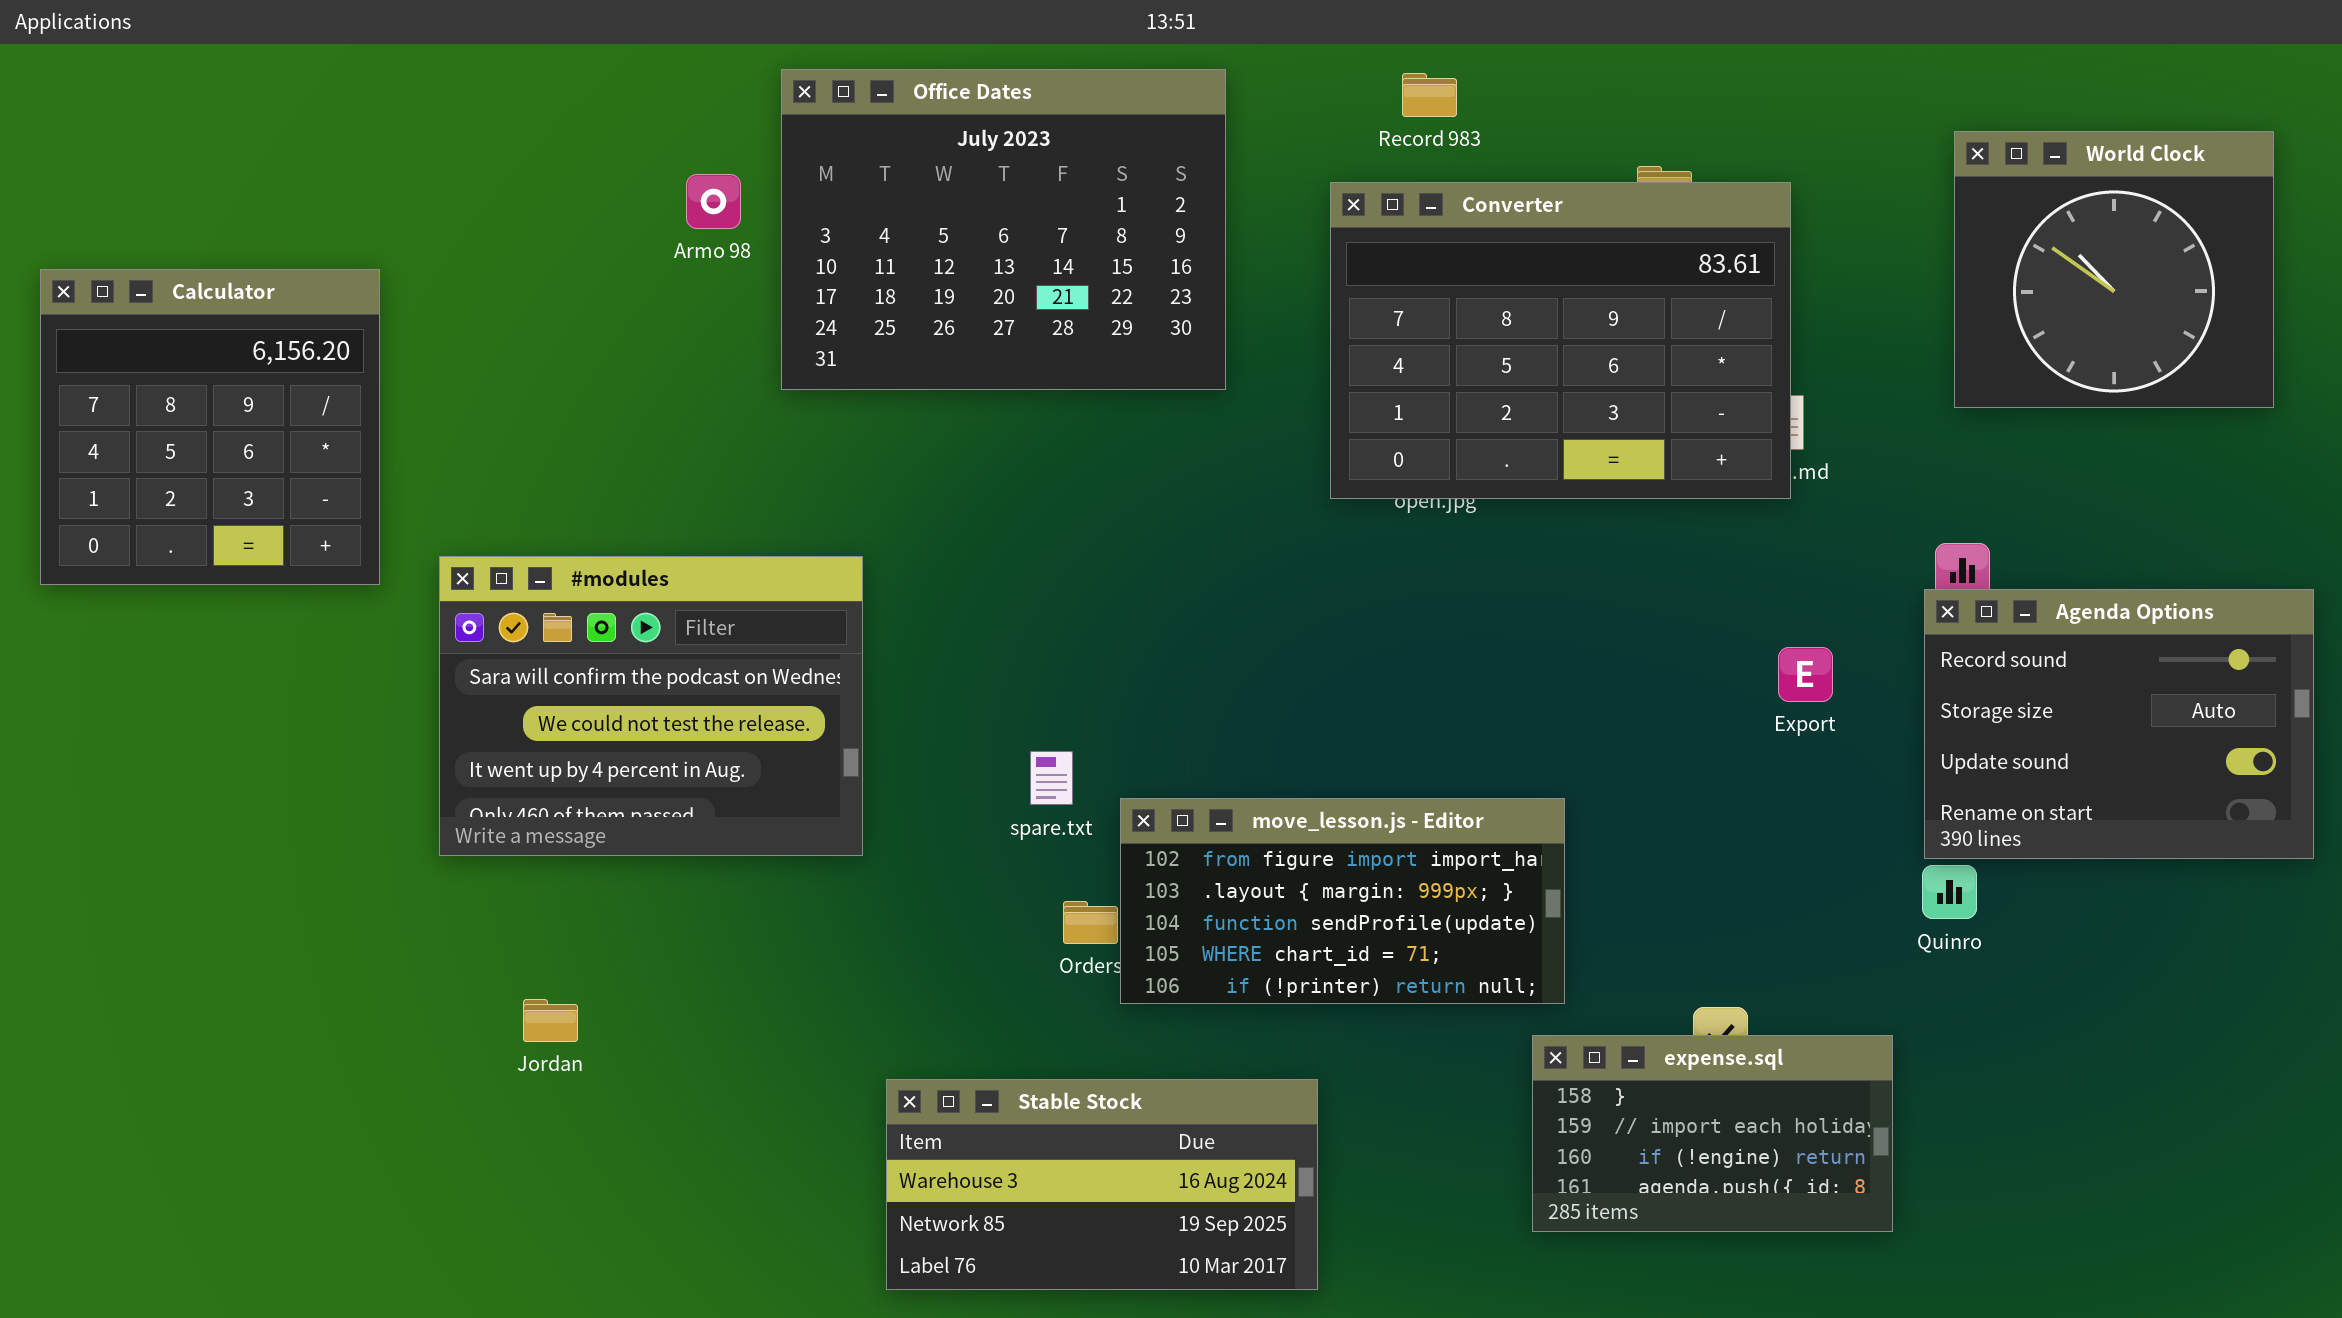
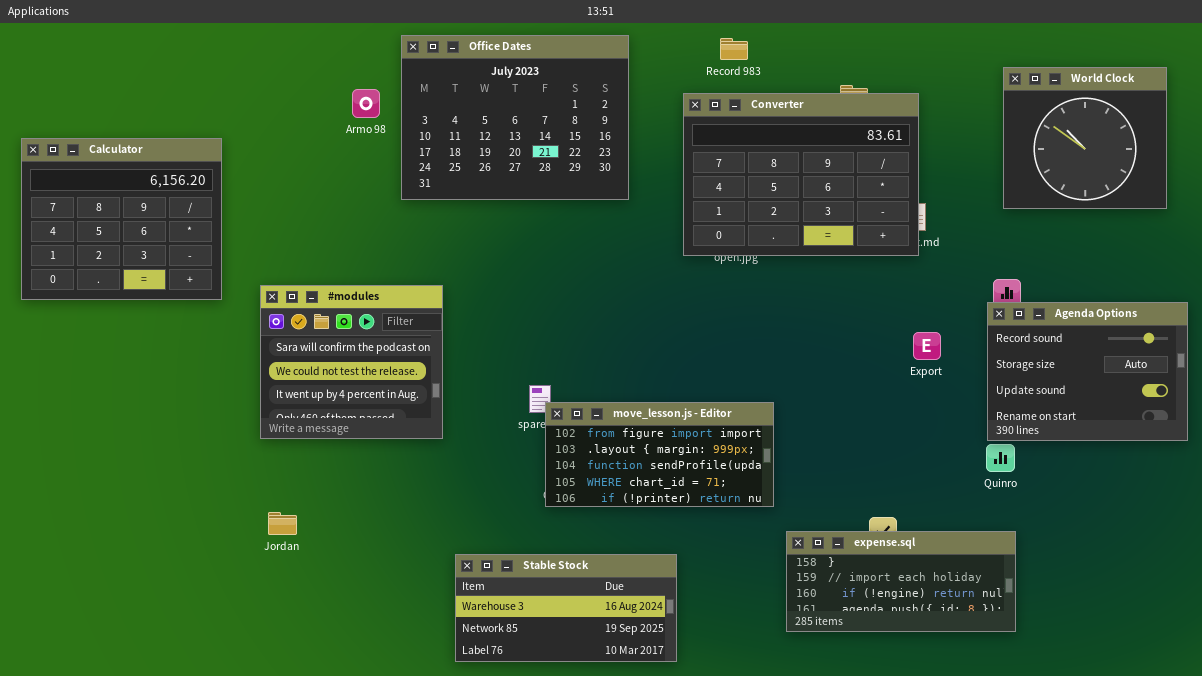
Calculator: [40,269,380,585] -> [21,138,222,300], resized
#modules: [439,556,863,856] -> [260,285,443,439], resized
move_lesson.js - Editor: [1120,798,1565,1004] -> [545,402,774,507], moved
expense.sql: [1532,1035,1893,1232] -> [786,531,1016,632], resized

